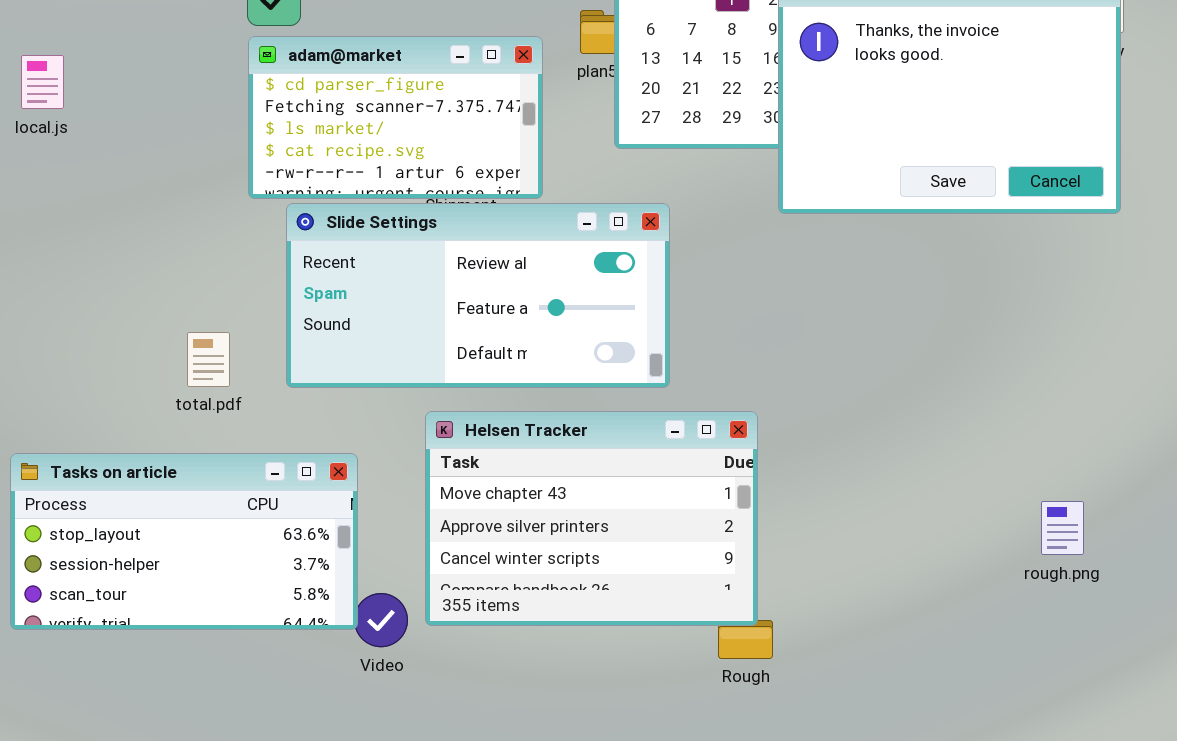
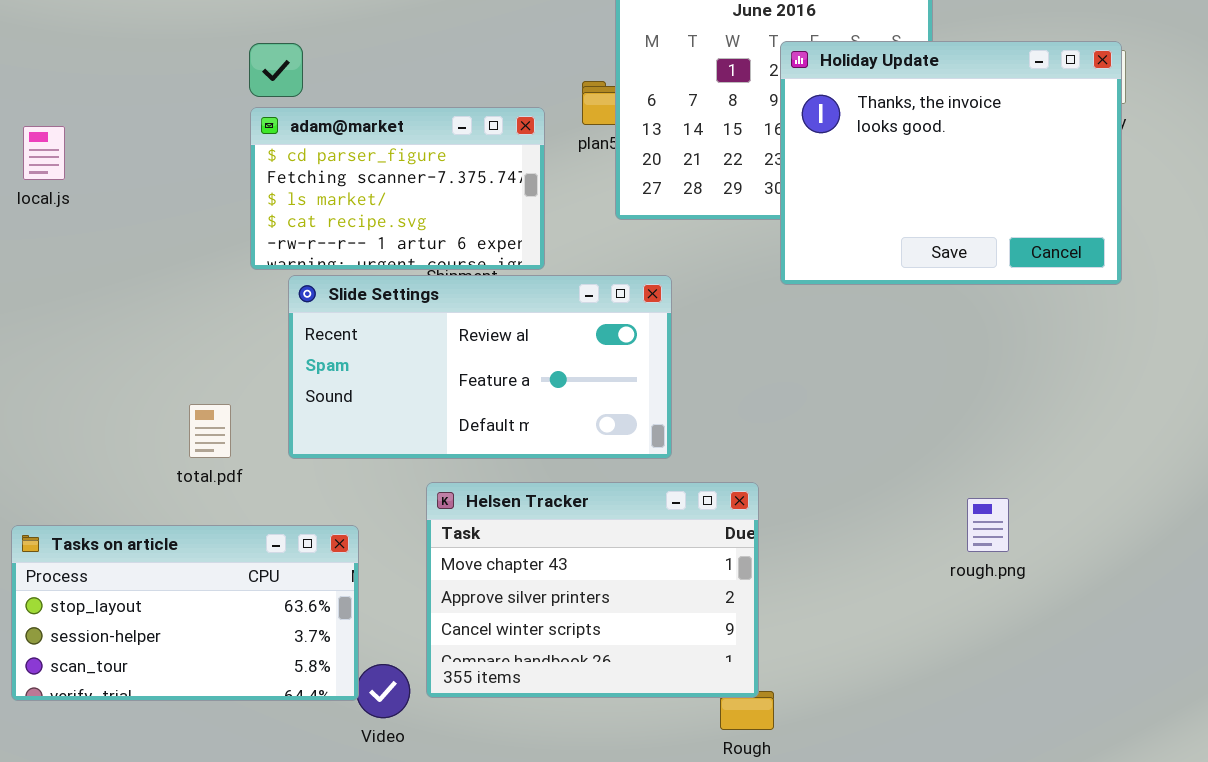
rough.png: [1041,501,1084,555] -> [967,498,1009,552], moved

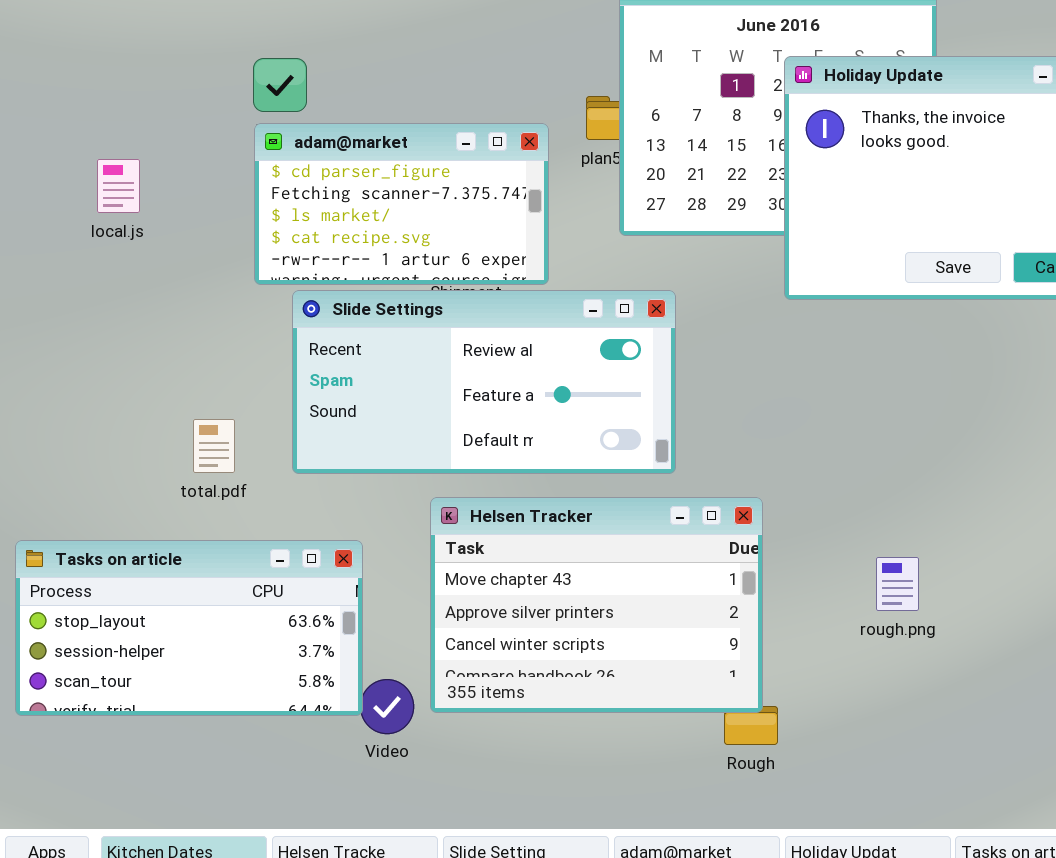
local.js: [23,126,65,180] -> [97,159,140,213], moved
rough.png: [967,498,1009,552] -> [876,557,919,611], moved

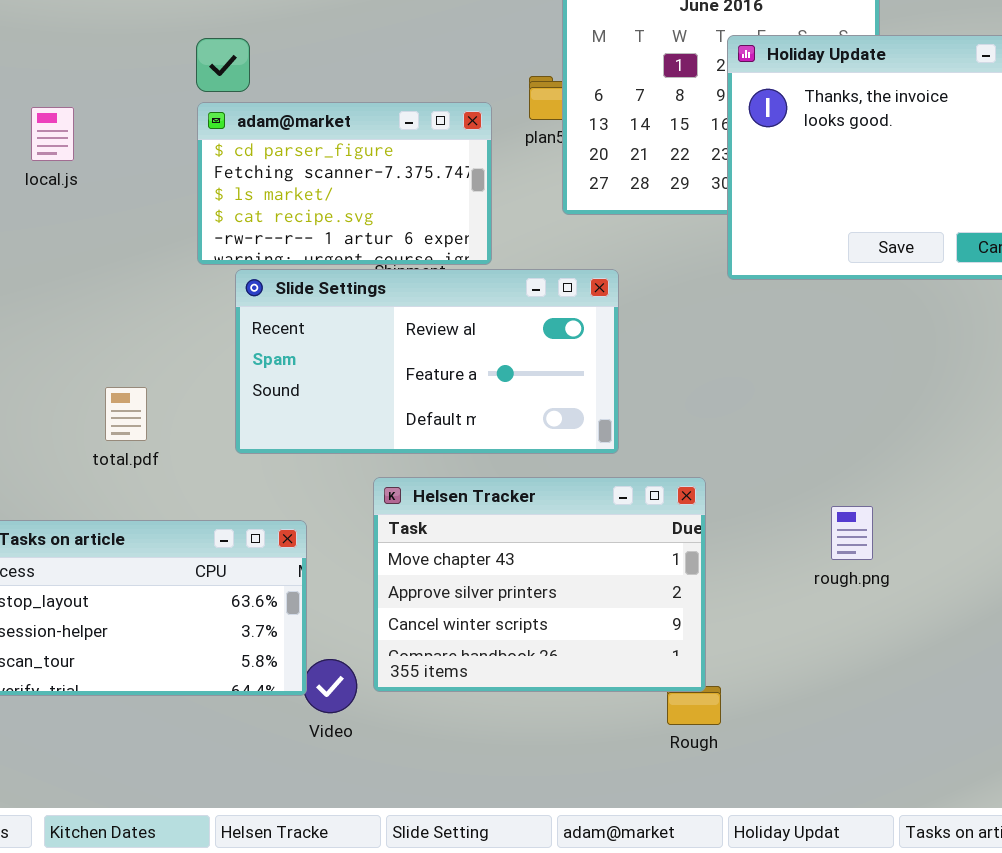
local.js: [97,159,140,213] -> [31,107,74,161], moved
total.pdf: [193,419,235,473] -> [105,387,147,441], moved
rough.png: [876,557,919,611] -> [831,506,873,560], moved

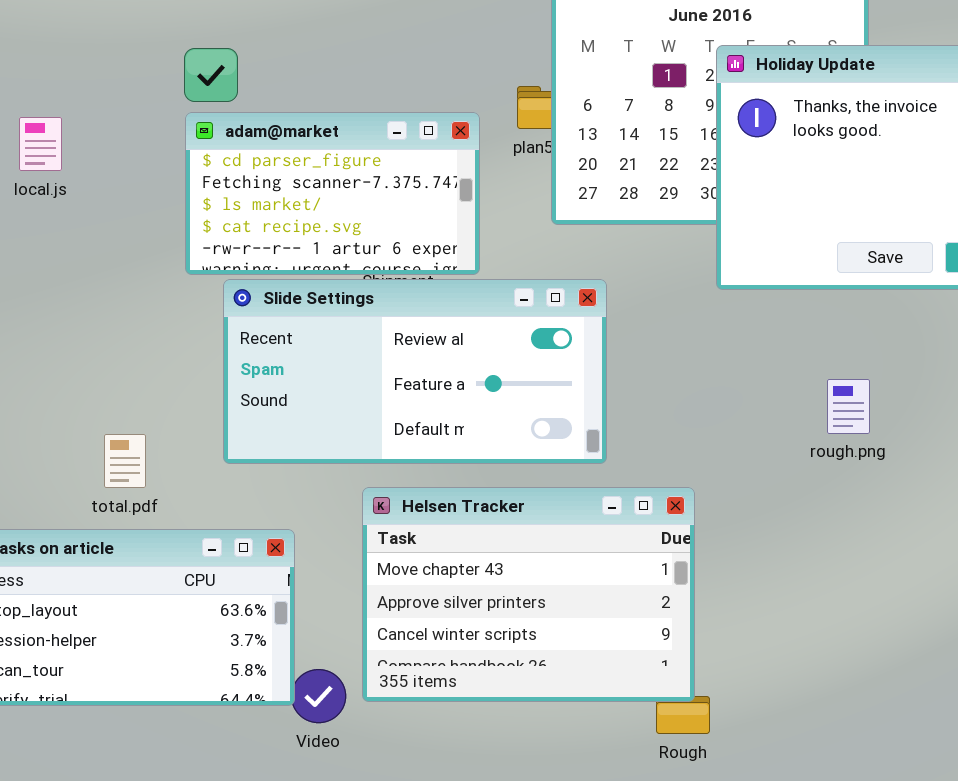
total.pdf: [105,387,147,441] -> [104,434,146,488], moved
rough.png: [831,506,873,560] -> [827,379,870,434], moved

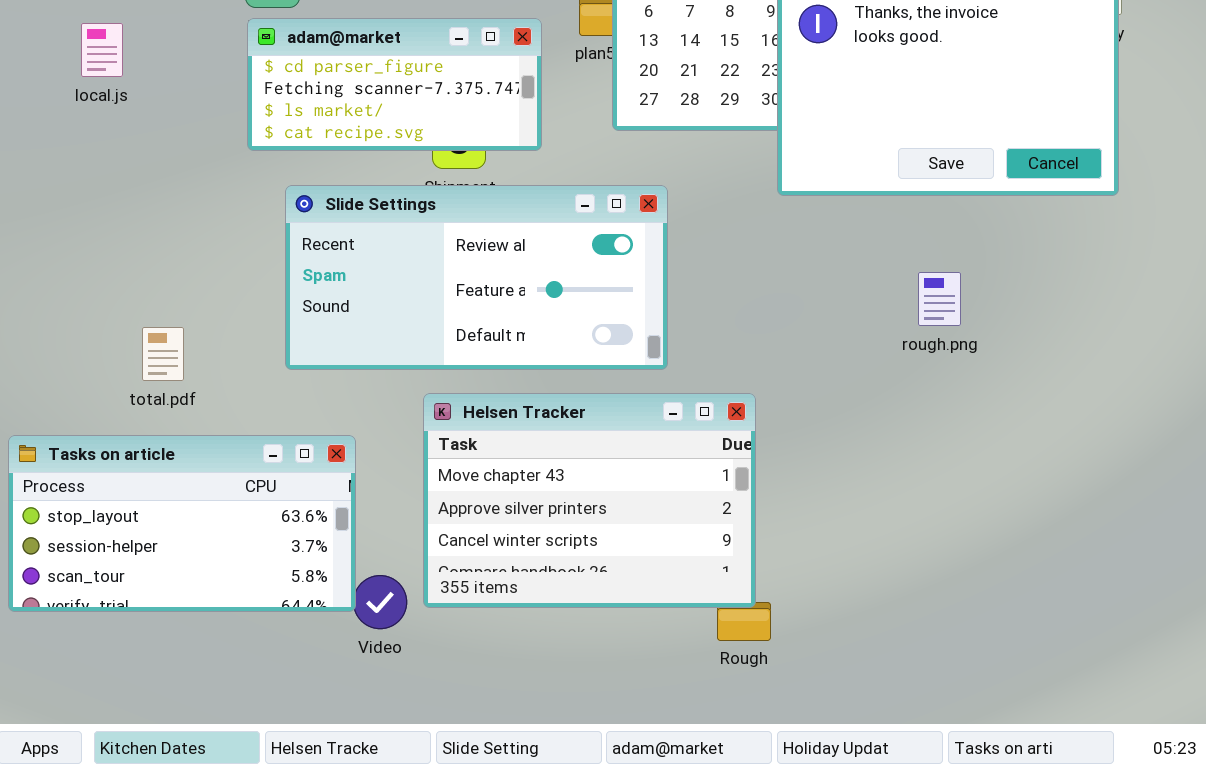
adam@market: [185,112,480,275] -> [247,18,542,151], resized
rough.png: [827,379,870,434] -> [918,272,961,326], moved
total.pdf: [104,434,146,488] -> [142,327,184,381], moved

